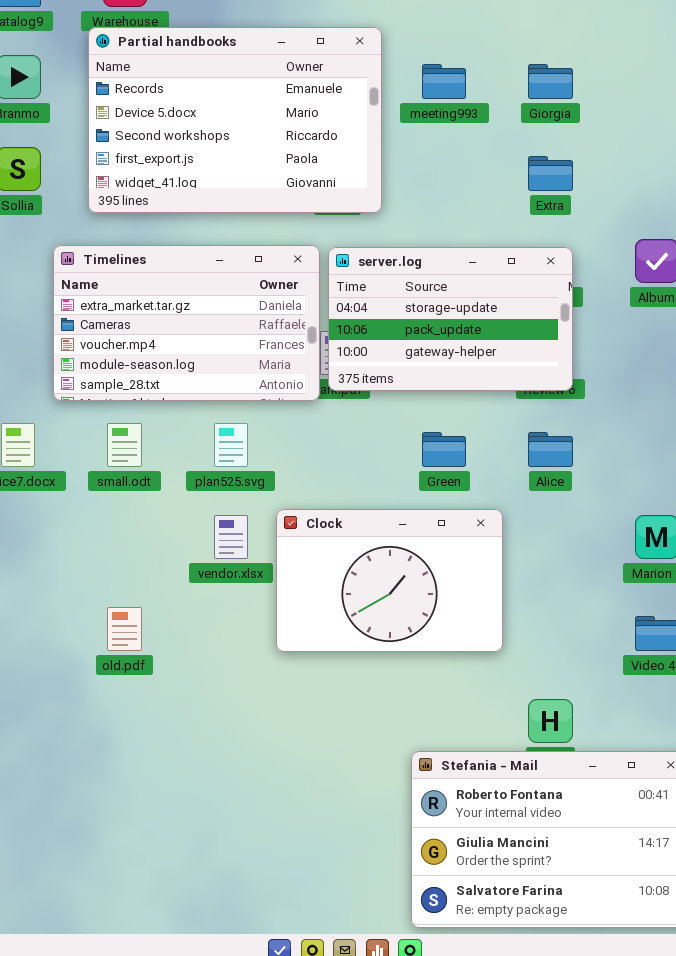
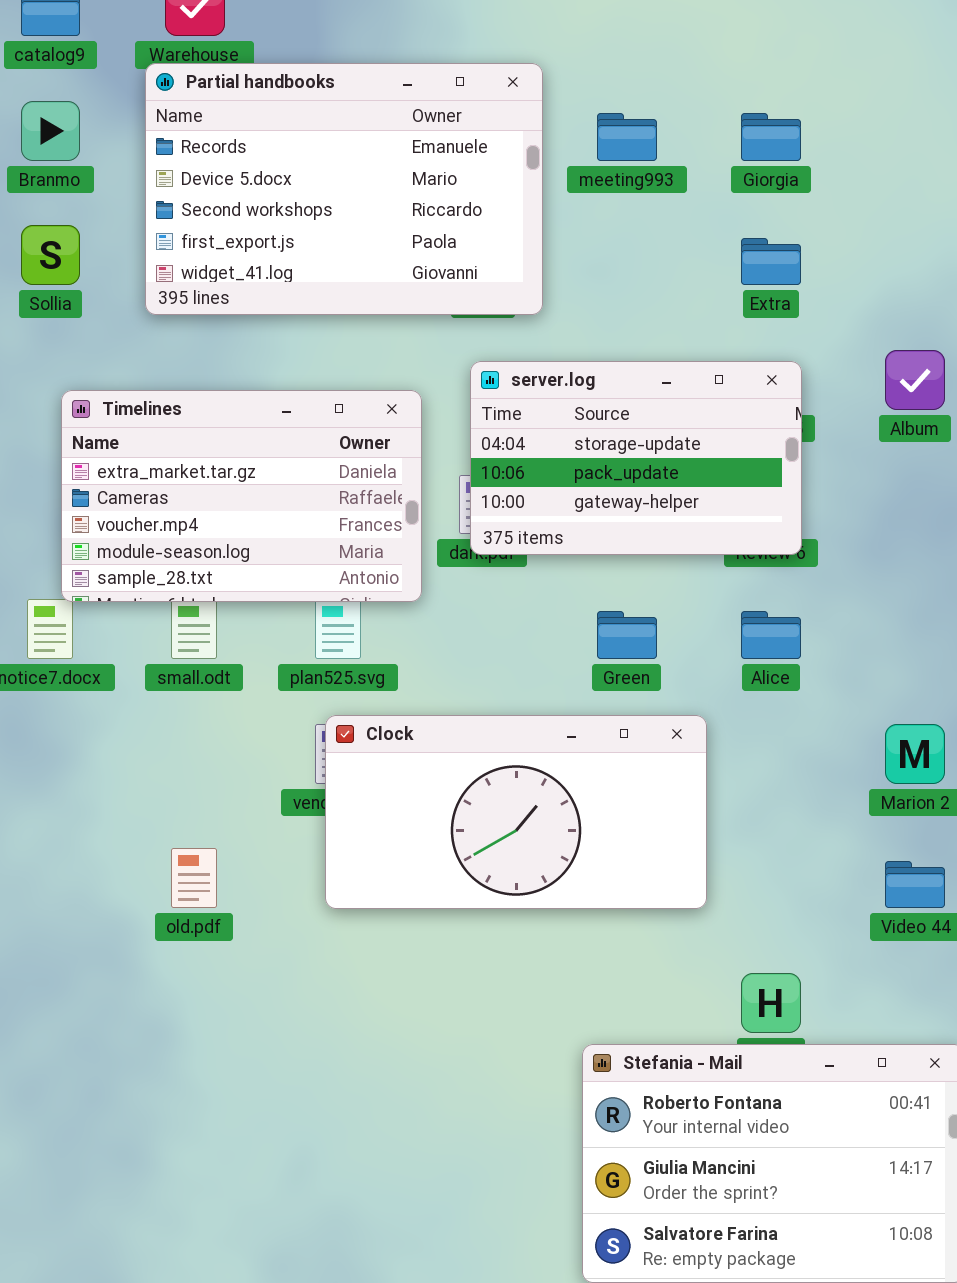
Timelines: [53,245,320,401] -> [61,390,422,602], moved
Clock: [276,509,503,652] -> [325,715,707,909], resized

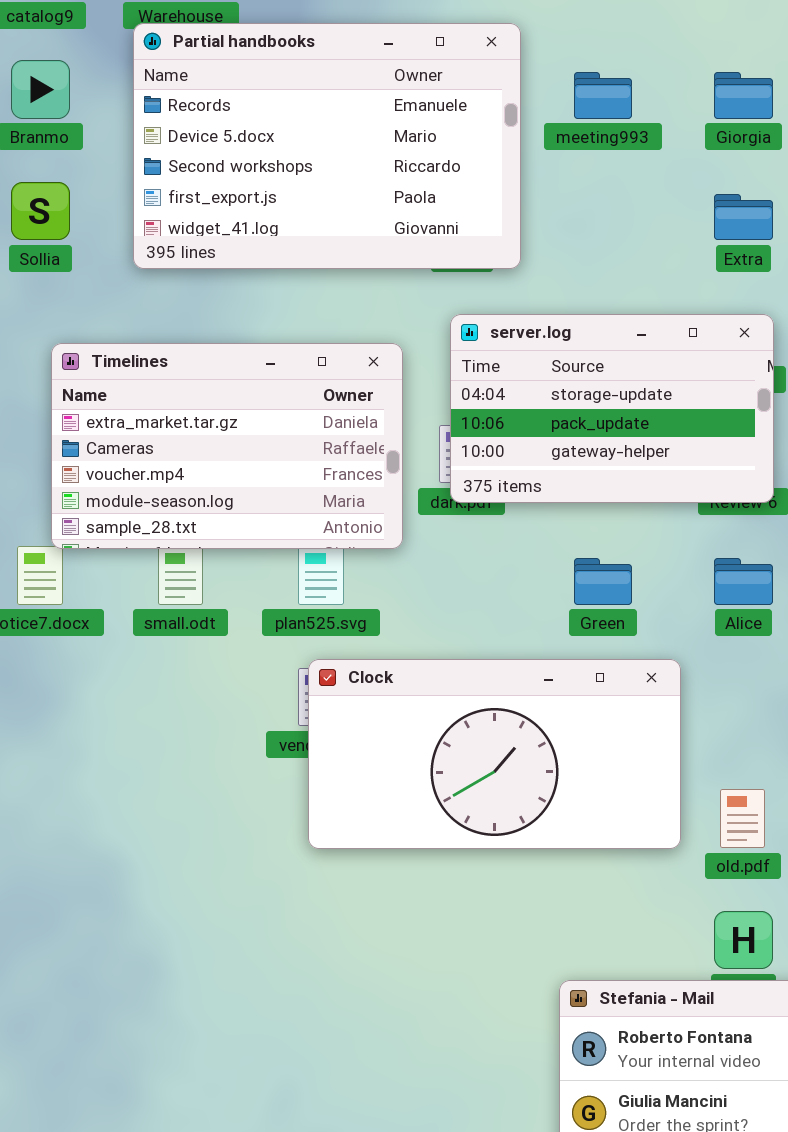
old.pdf: [171,848,217,908] -> [720,789,765,848], moved

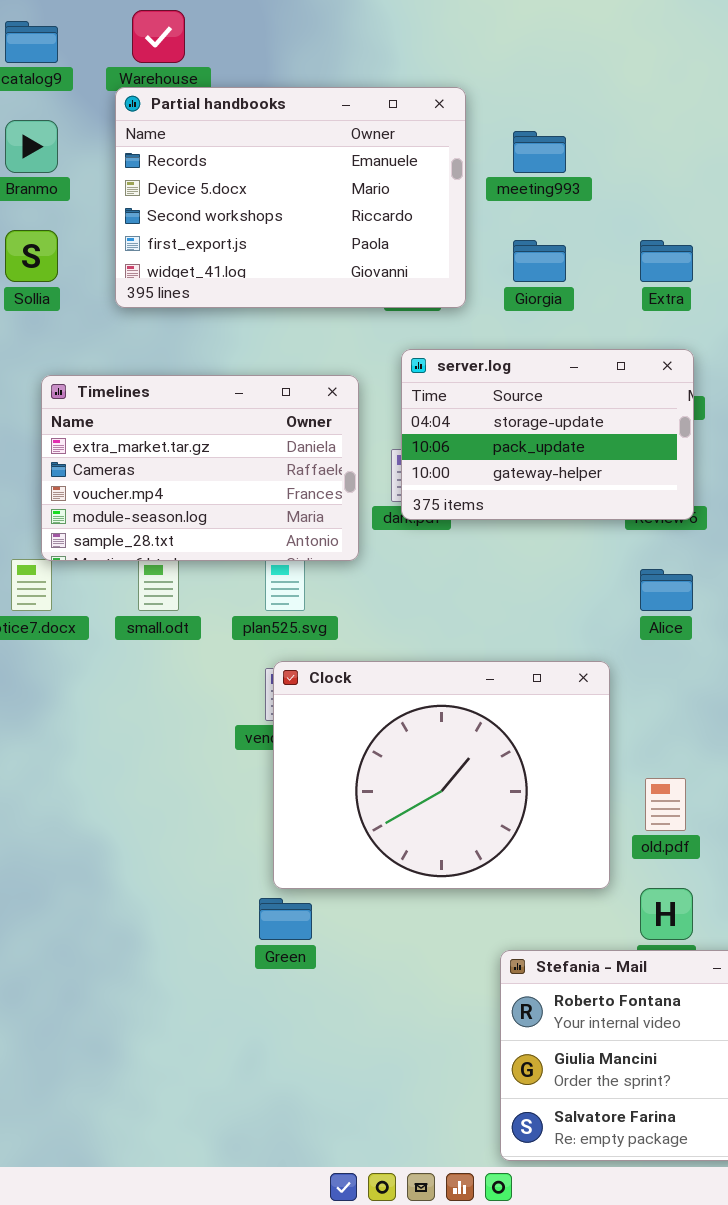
Giorgia: [714,72,773,119] -> [513,240,566,282], moved
Green: [574,558,632,605] -> [259,898,312,940], moved
Clock: [308,659,681,849] -> [273,661,610,889], resized

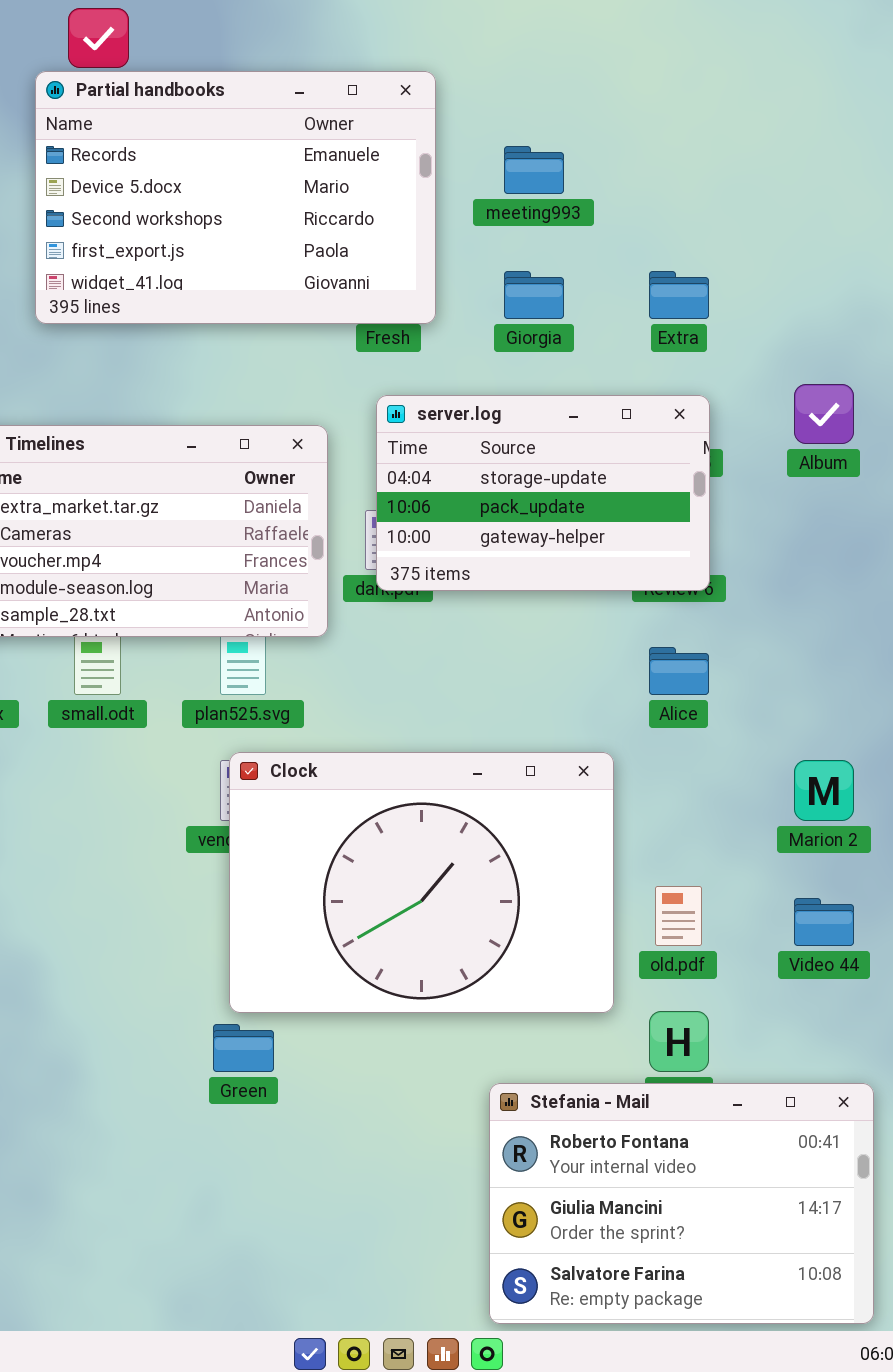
Partial handbooks: [115,87,466,308] -> [35,71,436,324], moved

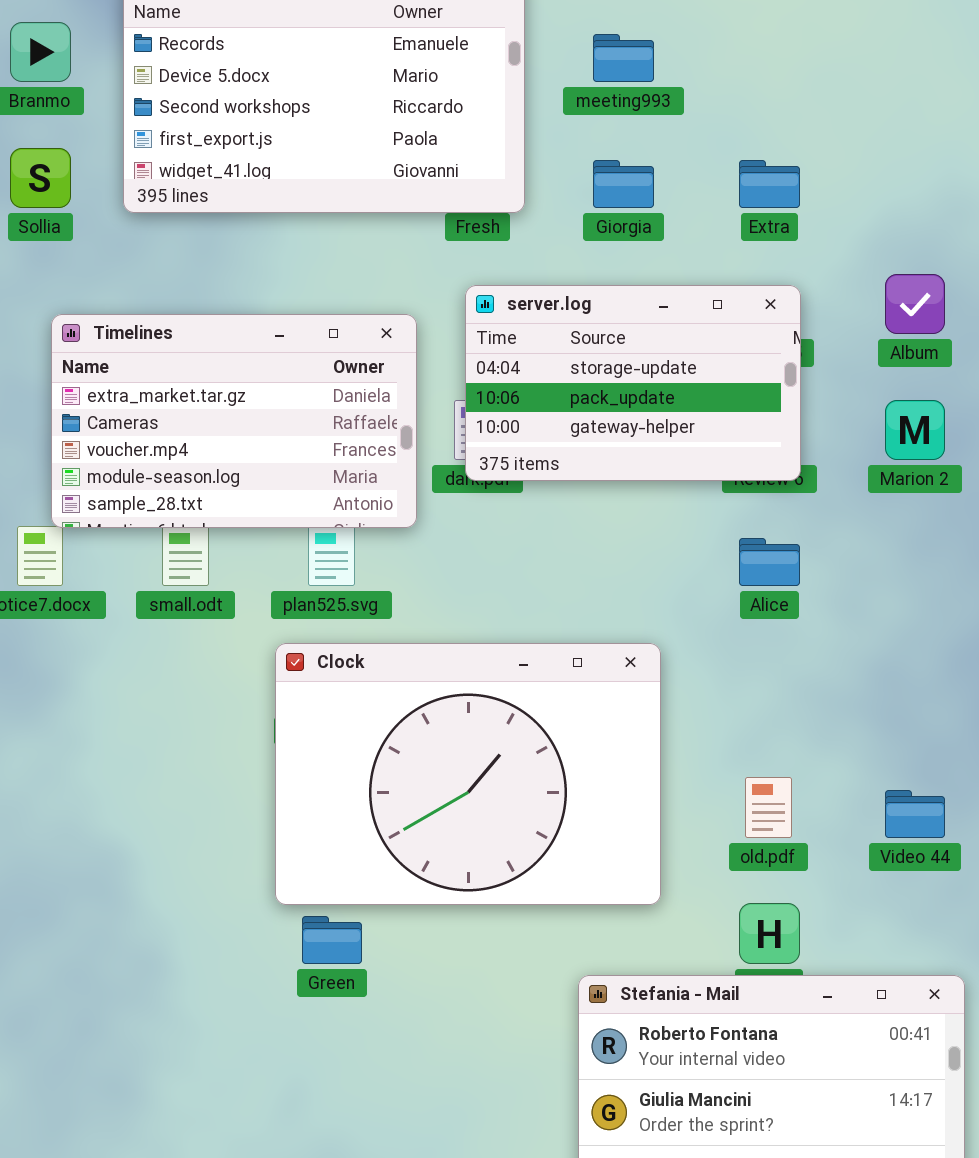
Clock: [229,752,614,1013] -> [275,643,661,905], moved
Marion 2: [794,760,854,821] -> [885,400,945,460], moved

